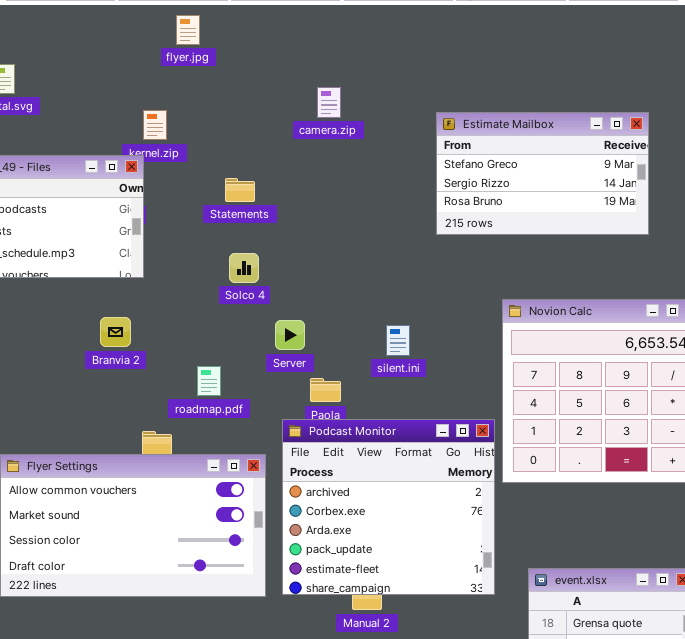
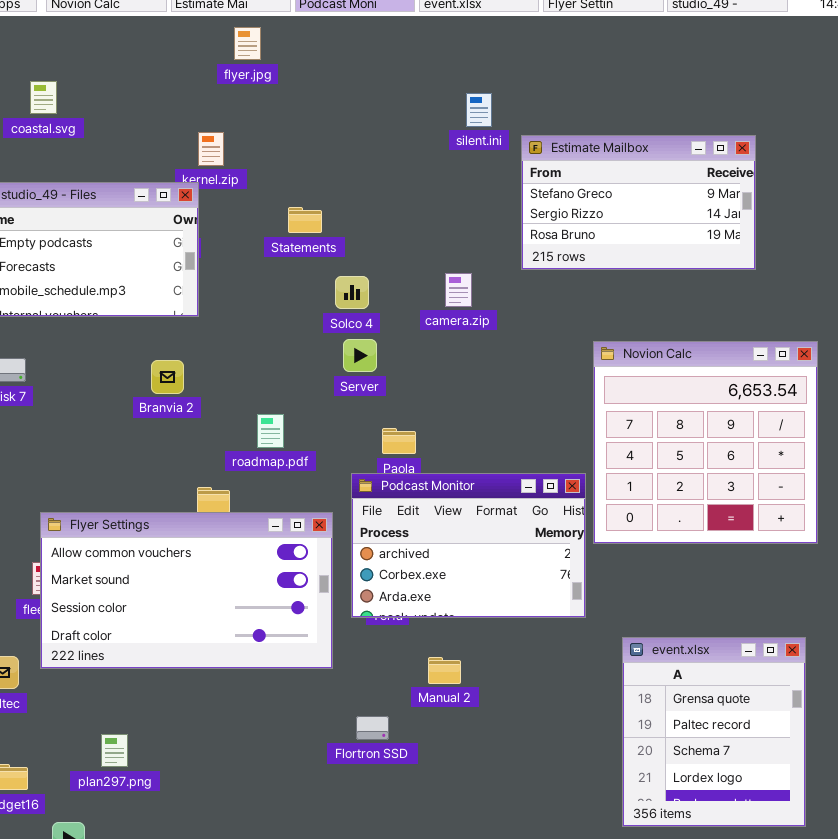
camera.zip: [317,87,341,118] -> [445,273,472,307], moved
Solco 4: [229,253,259,283] -> [335,276,369,309], moved
Server: [275,320,305,350] -> [343,339,377,372], moved
silent.ini: [386,325,410,356] -> [466,93,492,127], moved
Podcast Monitor: [282,419,495,595] -> [351,473,586,618], resized

